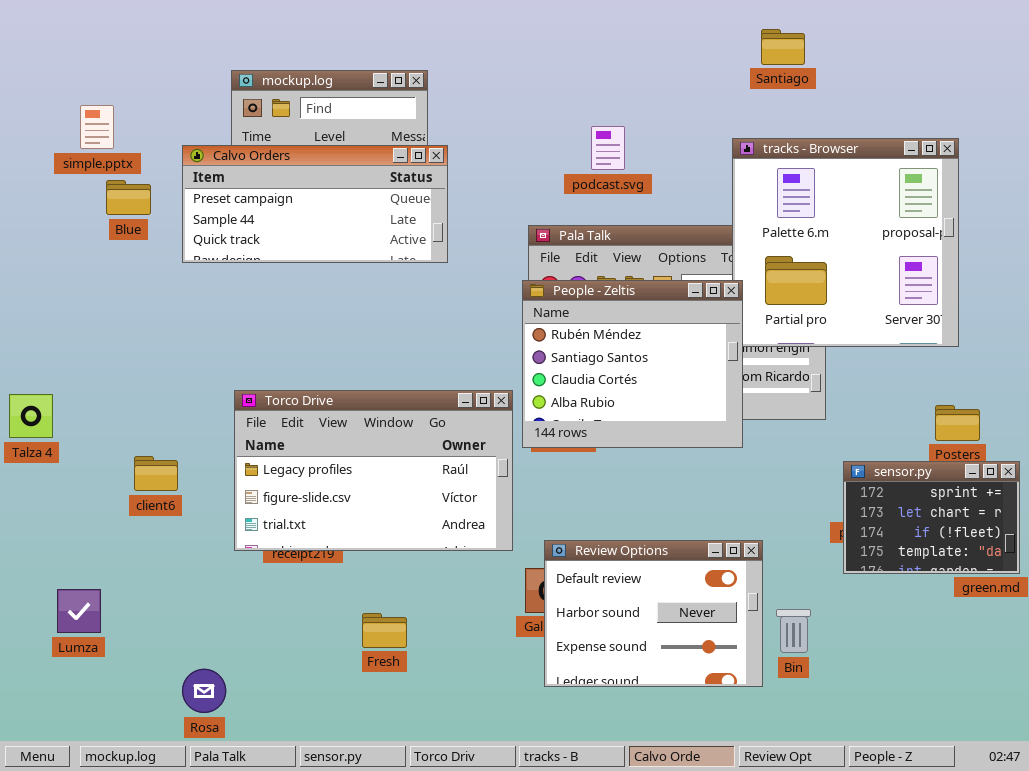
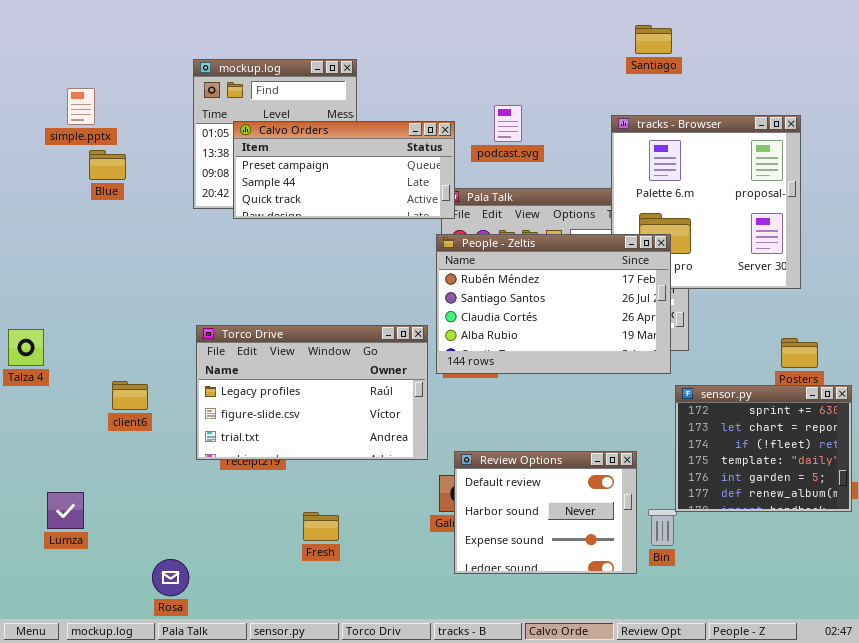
Calvo Orders: [182,145,448,263] -> [233,121,455,219], moved
People - Zeltis: [522,280,743,448] -> [436,234,671,374], resized
sensor.py: [843,461,1020,574] -> [675,385,852,512], resized

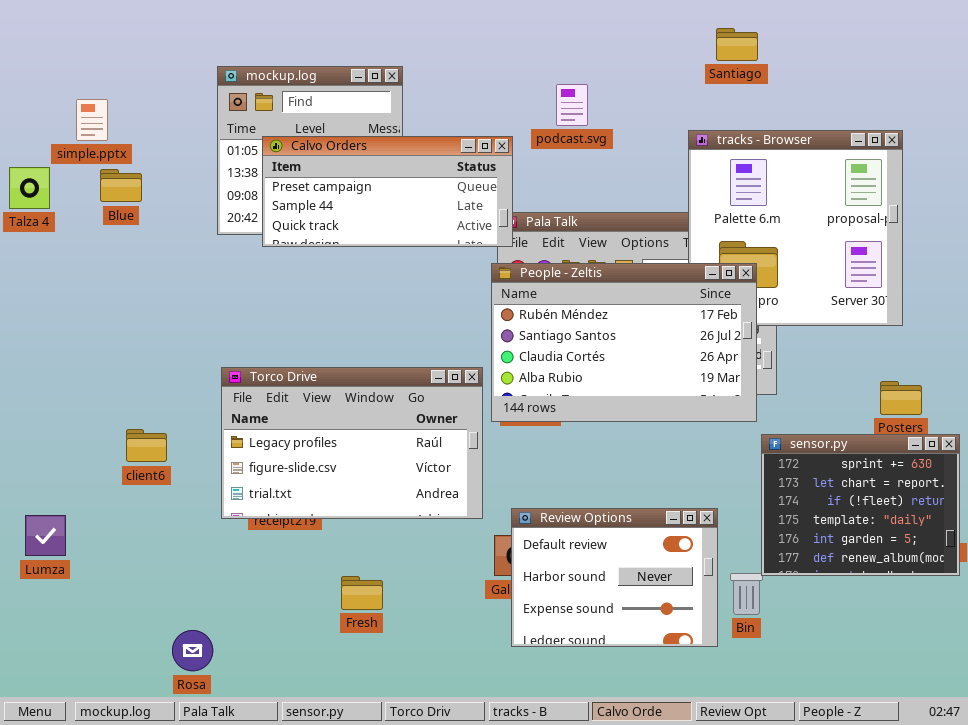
podcast.svg: [494,105,522,142] -> [556,84,588,126], moved
Talza 4: [8,329,44,366] -> [9,167,50,209], moved
Lumza: [47,492,84,529] -> [25,515,66,556], moved

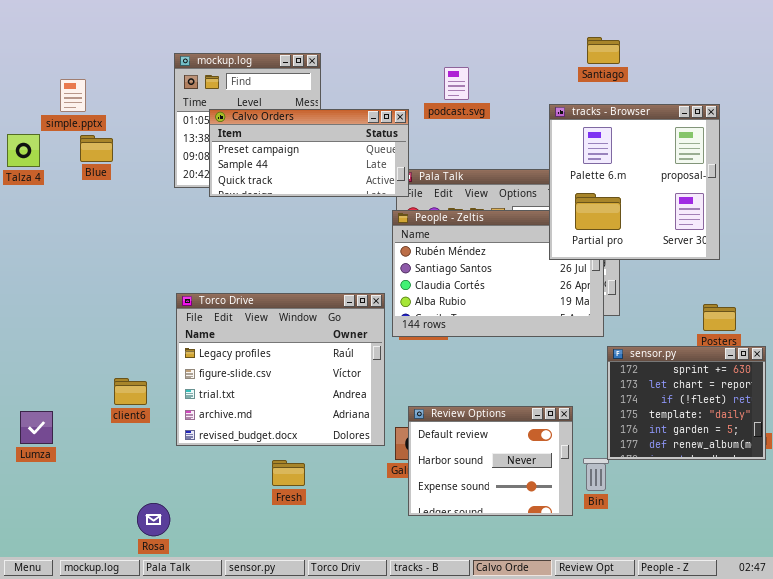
Santiago: [716,28,758,61] -> [587,37,620,64], moved
tracks - Browser: [688,130,903,326] -> [549,104,720,260], raised
Torco Drive: [221,367,483,519] -> [176,293,385,446], resized
client6: [126,429,167,462] -> [114,378,147,405], moved

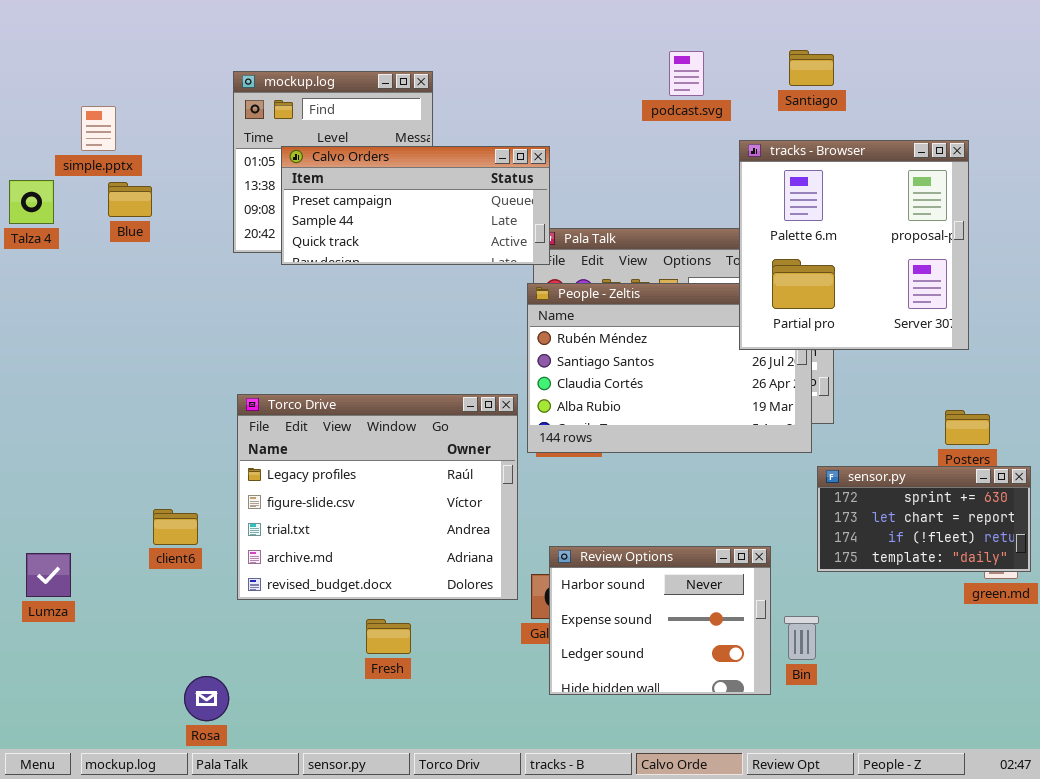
podcast.svg: [444,67,469,100] -> [669,51,704,96], moved
sensor.py: [607,346,766,460] -> [817,466,1031,572], resized
Review Options: [408,406,573,516] -> [549,546,771,695], scrolled down 1 row

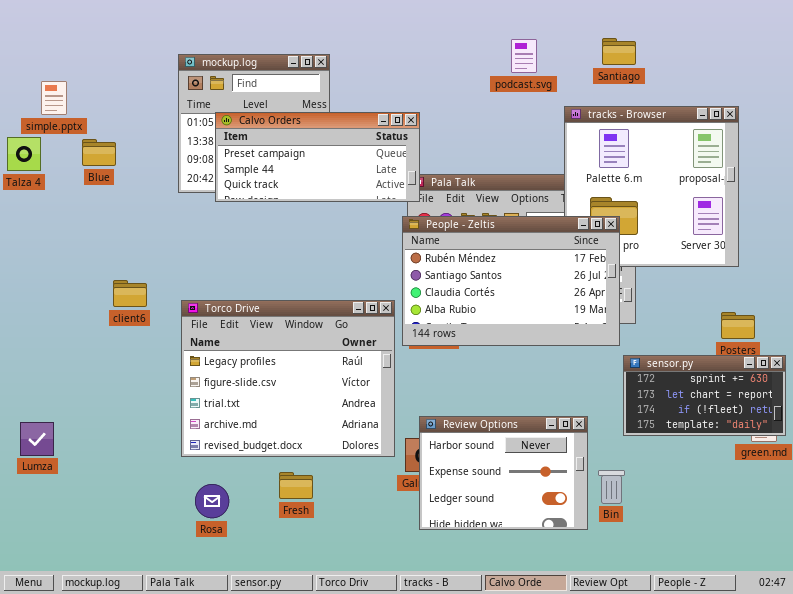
simple.pptx: [81,106,116,151] -> [41,81,67,115], moved
People - Zeltis: [527,283,812,453] -> [402,216,620,346], raised
client6: [153,509,198,545] -> [113,280,147,307], moved
Rosa: [184,676,229,721] -> [195,484,229,518], moved

